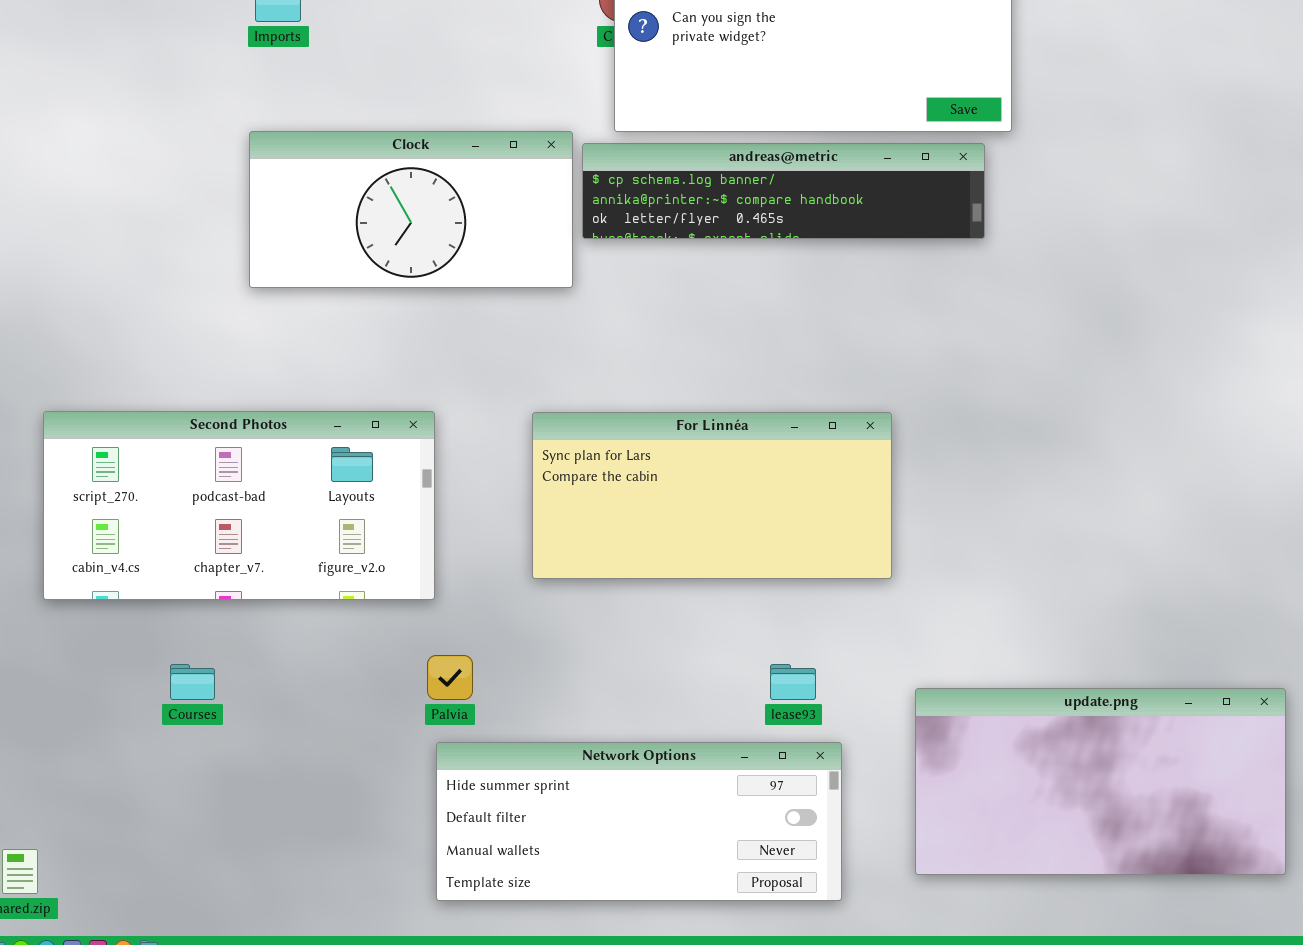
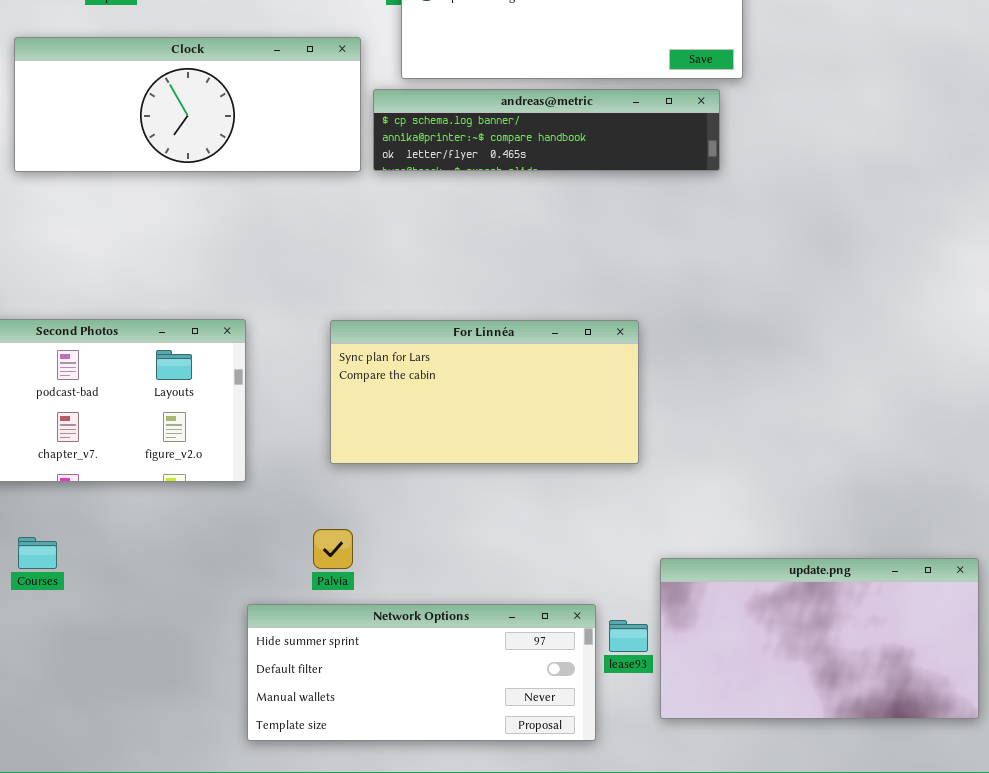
Clock: [249,131,573,288] -> [14,37,361,172], moved, resized
Palvia: [427,655,473,700] -> [313,529,353,569], moved
lease93: [770,664,816,700] -> [609,620,648,652], moved

